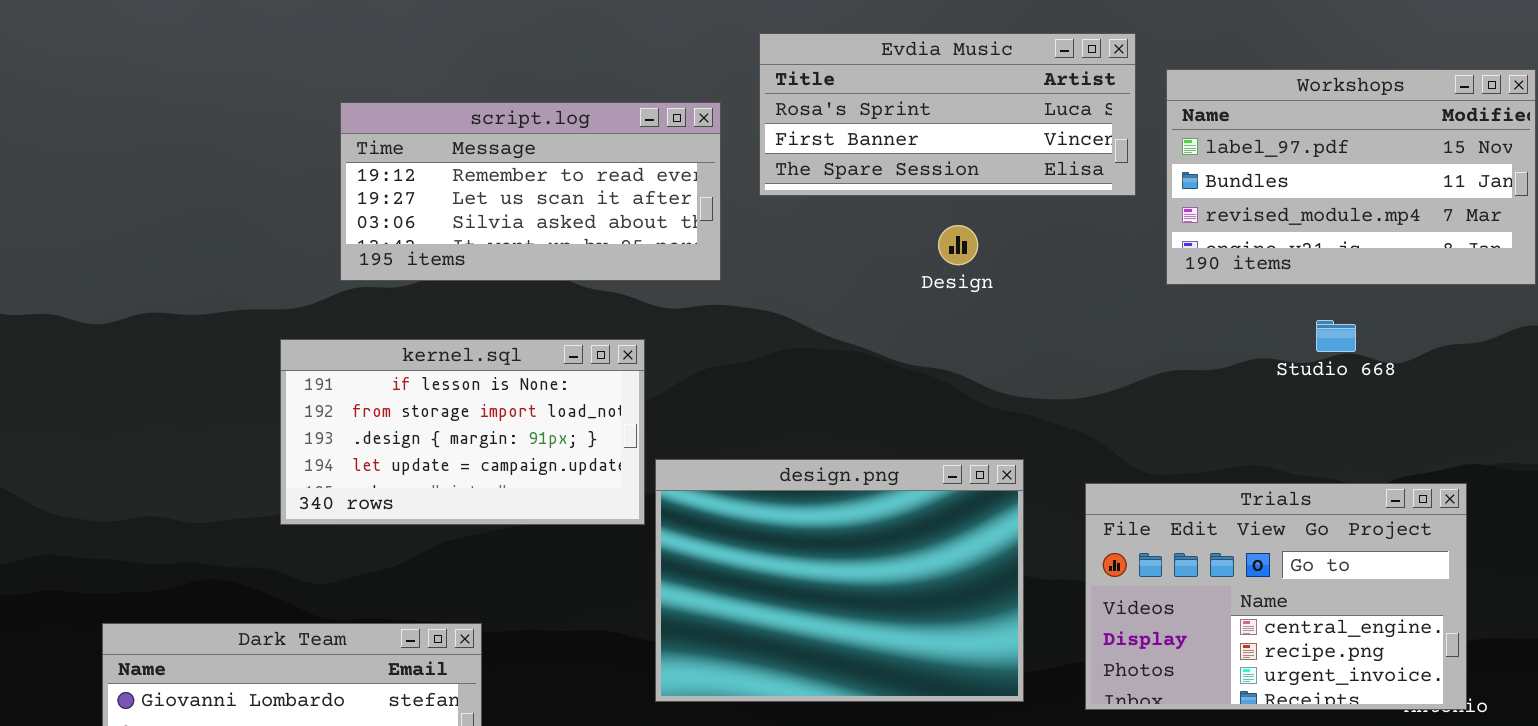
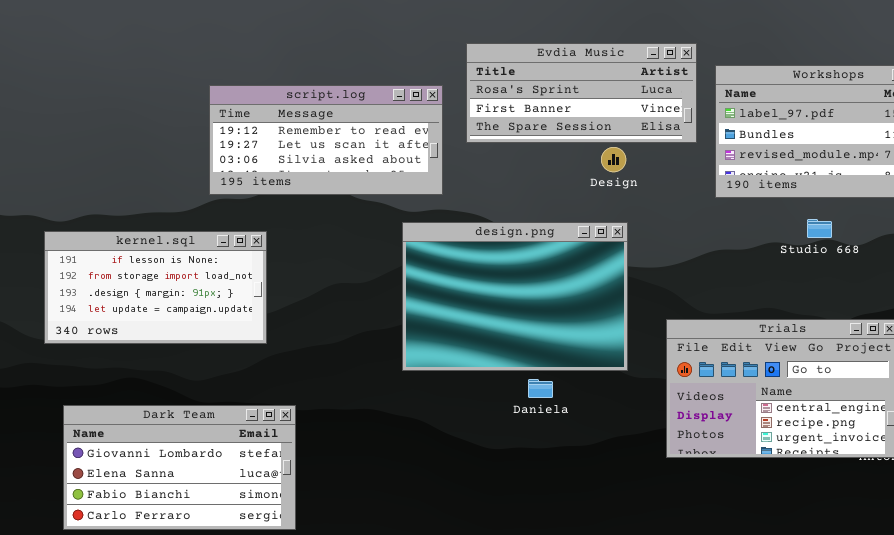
Design: [938,225,978,265] -> [601,147,626,172], moved
kernel.sql: [280,339,645,525] -> [44,231,267,344], moved
design.png: [655,459,1024,702] -> [402,222,628,371], moved

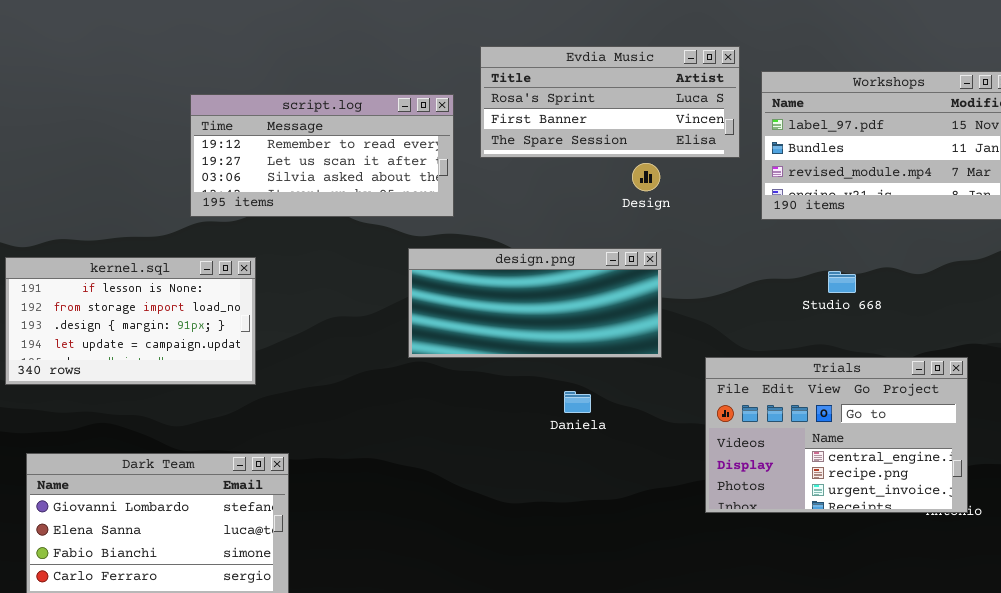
Studio 668: [807,219,832,238] -> [828,271,856,293], moved
design.png: [402,222,628,371] -> [408,248,662,358], resized
Daniela: [528,379,553,398] -> [564,391,591,413], moved

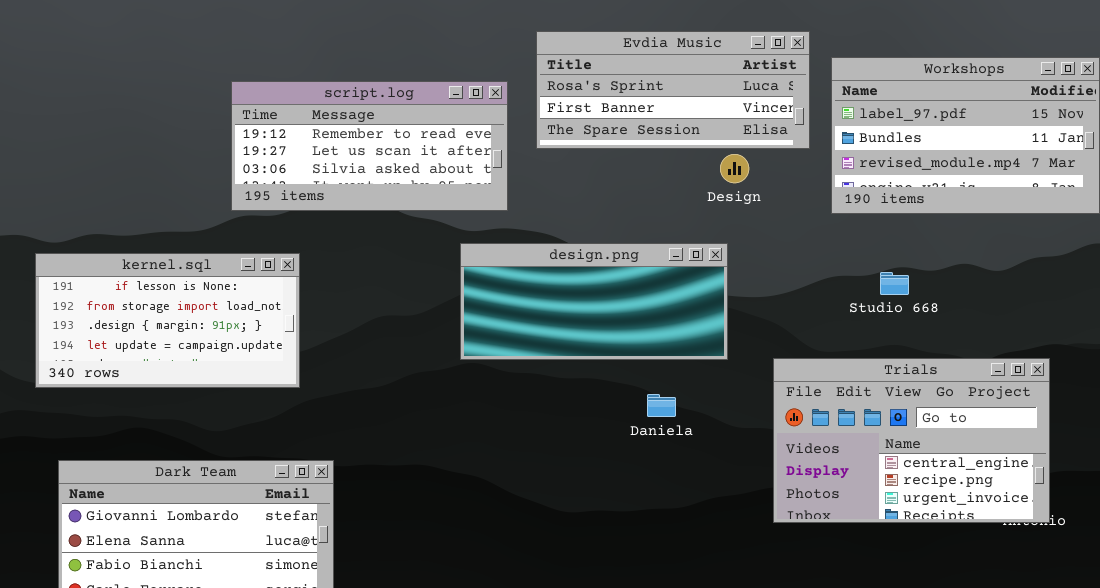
Design: [632,163,660,191] -> [720,154,749,183], moved
Studio 668: [828,271,856,293] -> [880,272,909,295], moved
Daniela: [564,391,591,413] -> [647,394,676,417], moved

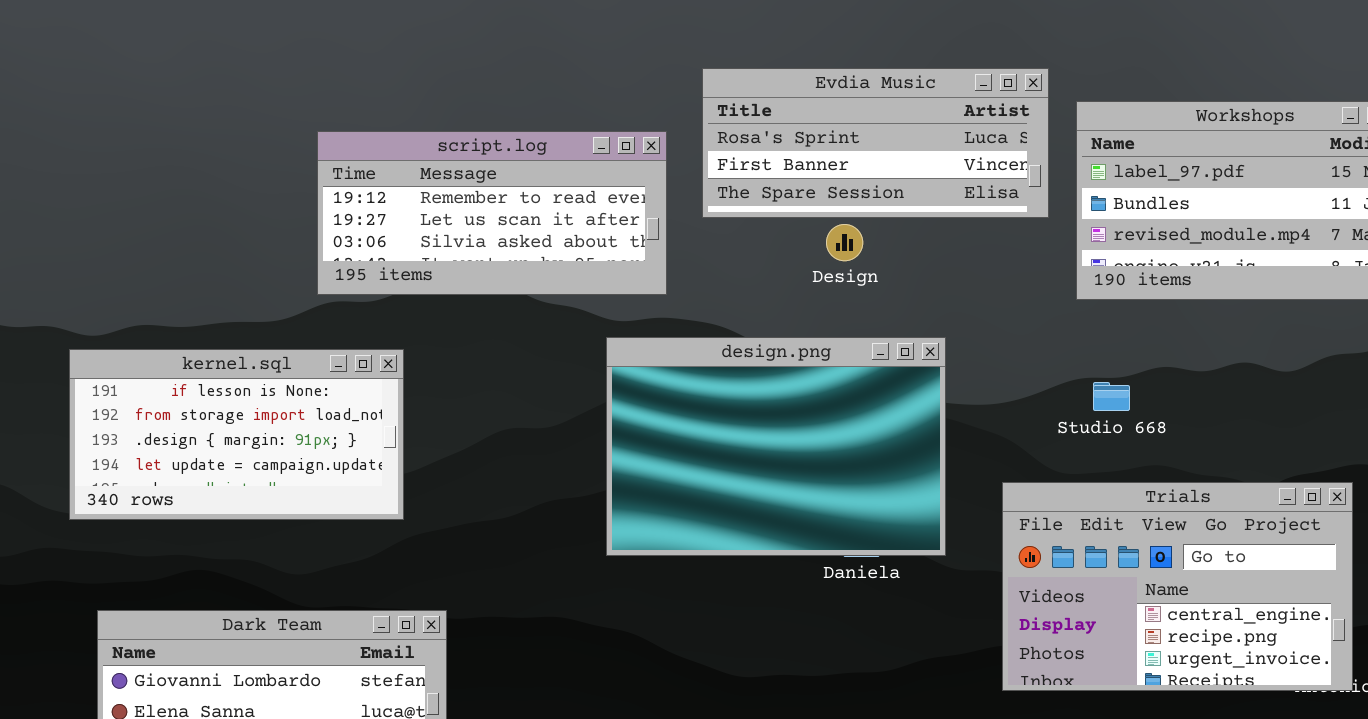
Design: [720,154,749,183] -> [826,224,863,261], moved
design.png: [460,243,728,360] -> [606,337,946,556], resized
Studio 668: [880,272,909,295] -> [1093,382,1130,411], moved

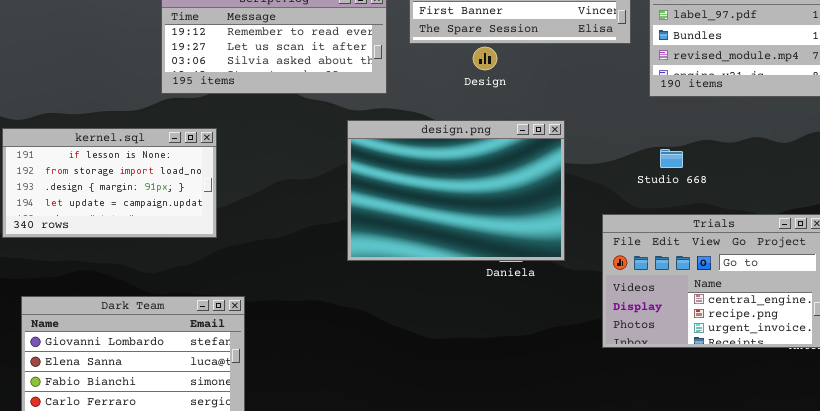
Design: [826,224,863,261] -> [473,47,497,70], moved

